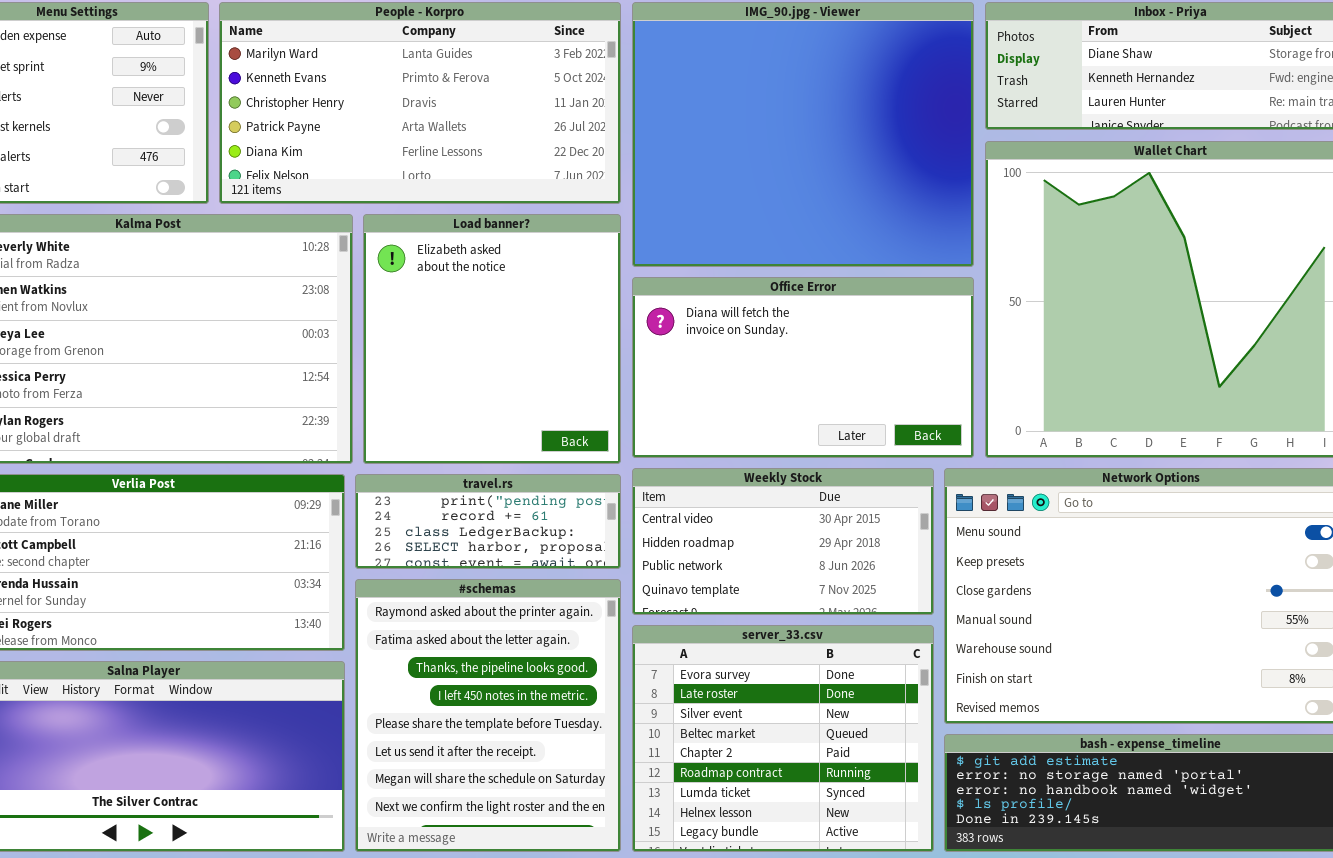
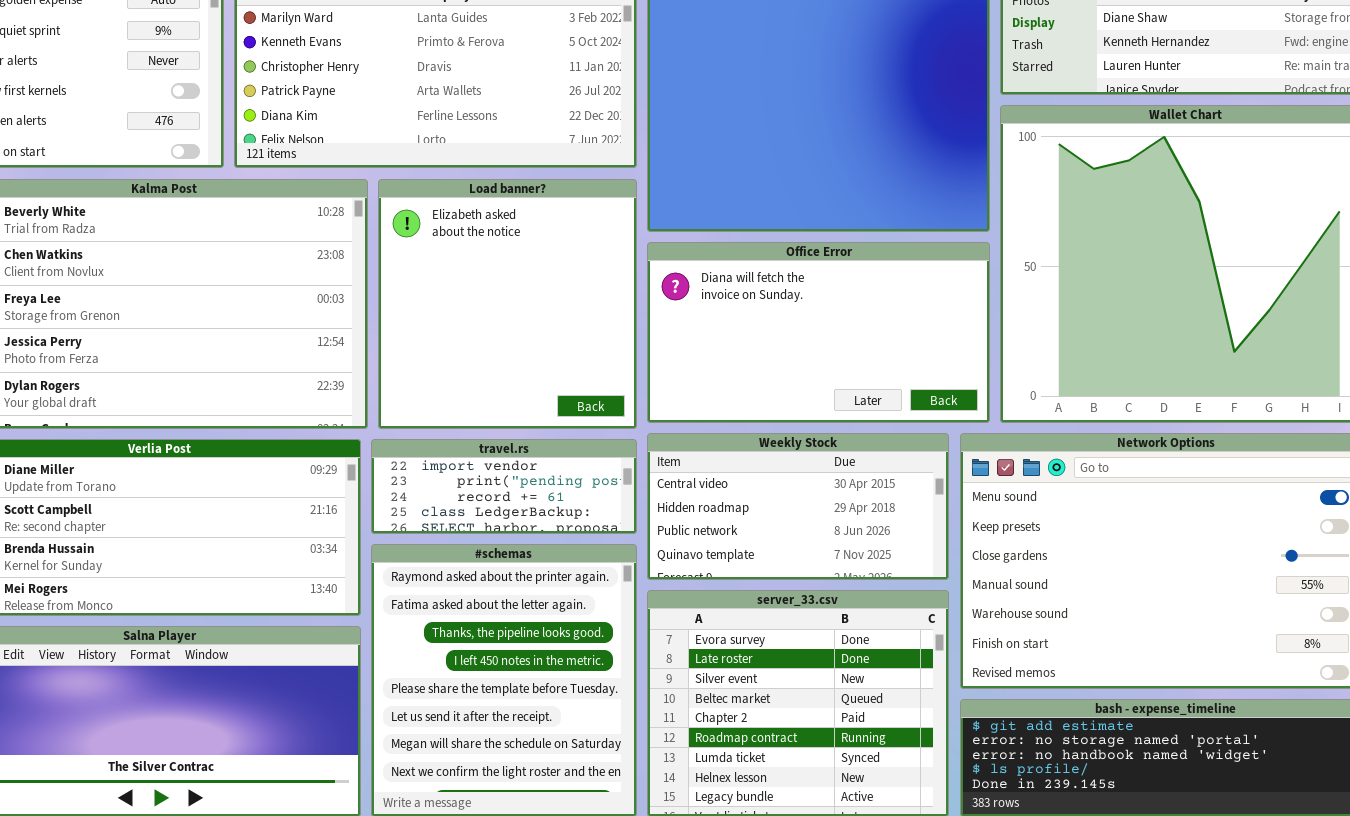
travel.rs: [355,474,621,569] -> [371,439,637,534], scrolled up 1 row

